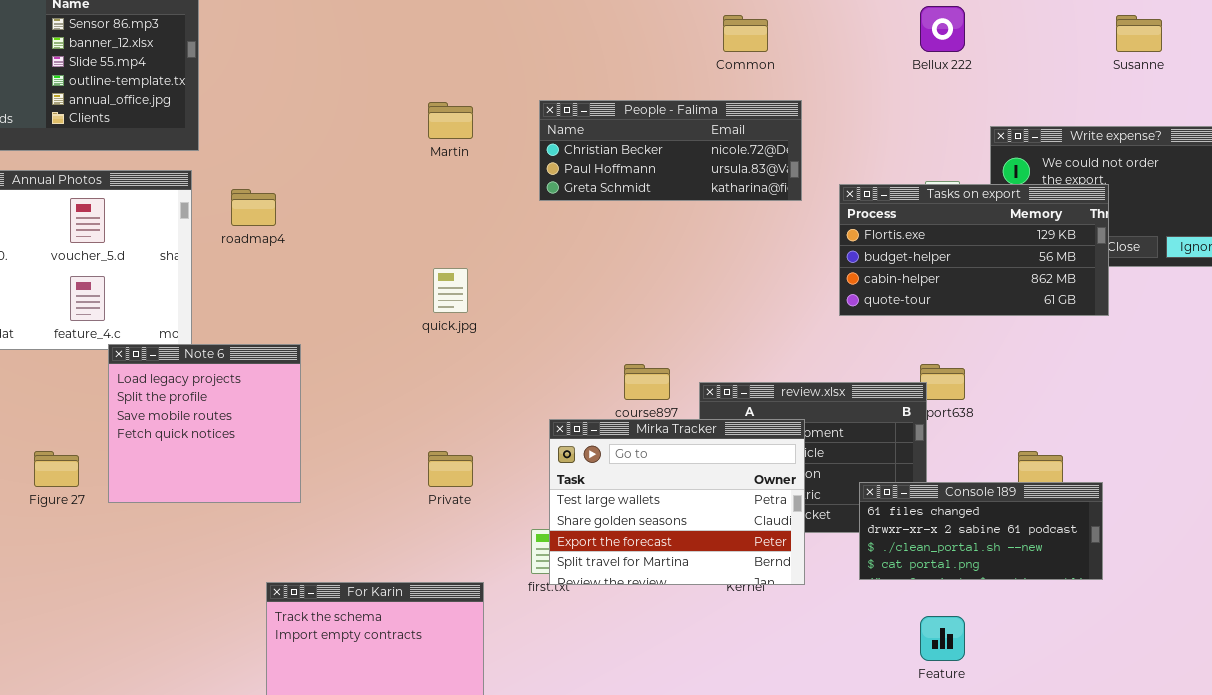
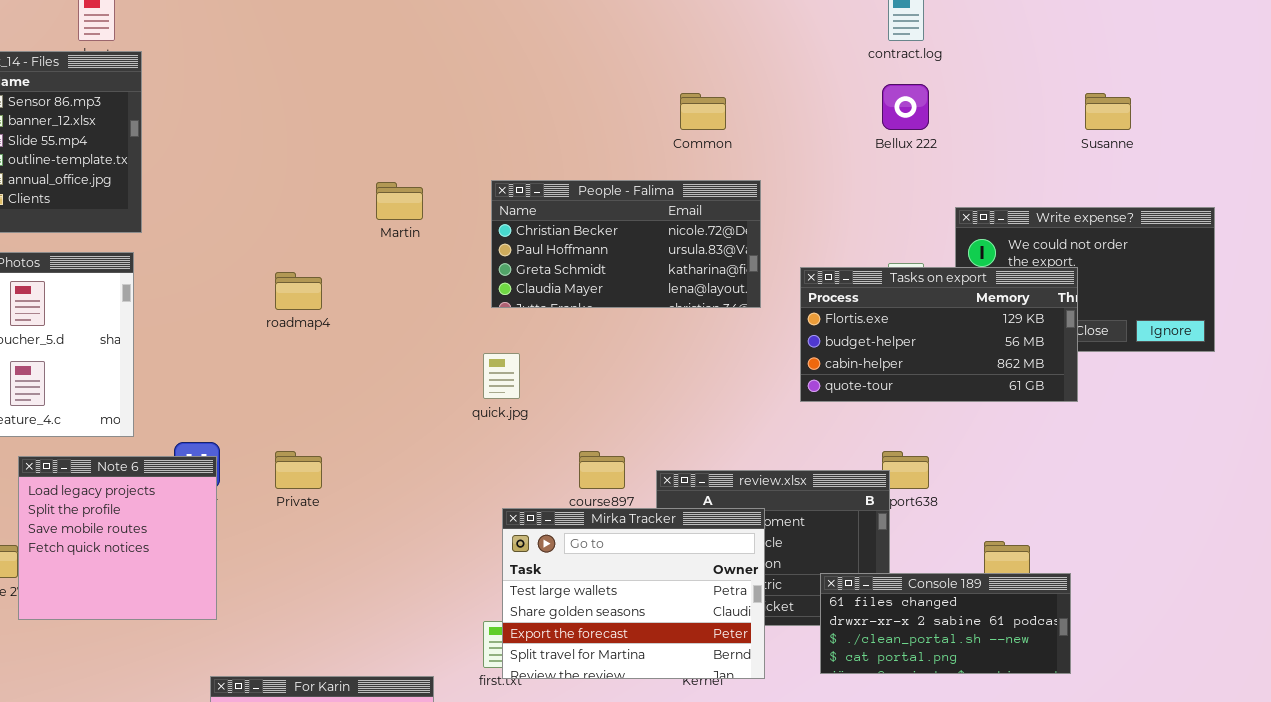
People - Falima: [539,100,802,201] -> [491,180,761,308], resized
roadmap4: [231,189,276,226] -> [275,272,322,310], moved
quick.jpg: [433,268,468,313] -> [483,353,520,399], moved
Note 6: [108,344,301,503] -> [18,456,217,620], moved
Private: [428,451,473,487] -> [275,451,322,489], moved

